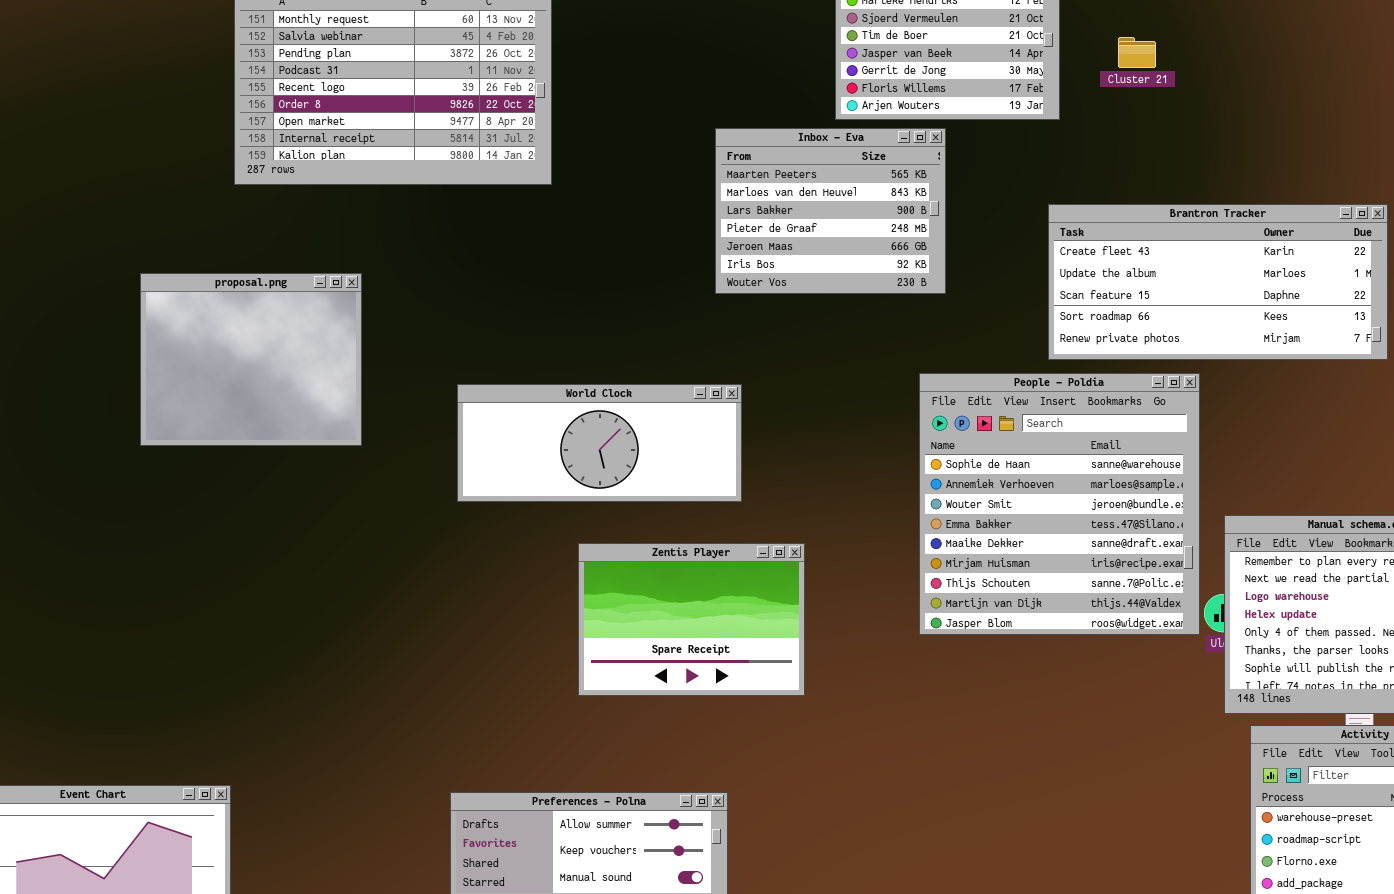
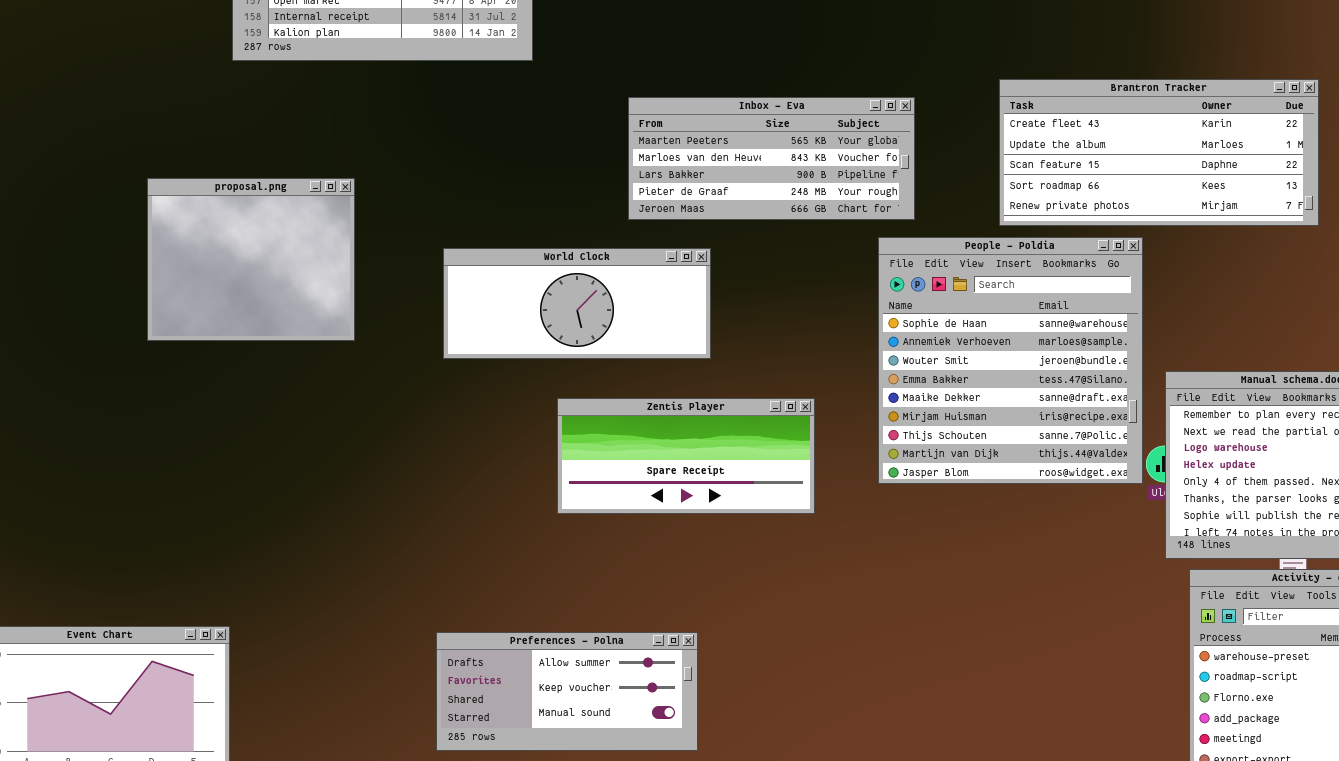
Inbox - Eva: [715,128,946,294] -> [628,97,915,220], moved, resized
proposal.png: [140,273,362,446] -> [147,178,355,341], moved
Zentis Player: [578,543,805,696] -> [557,398,815,514], resized

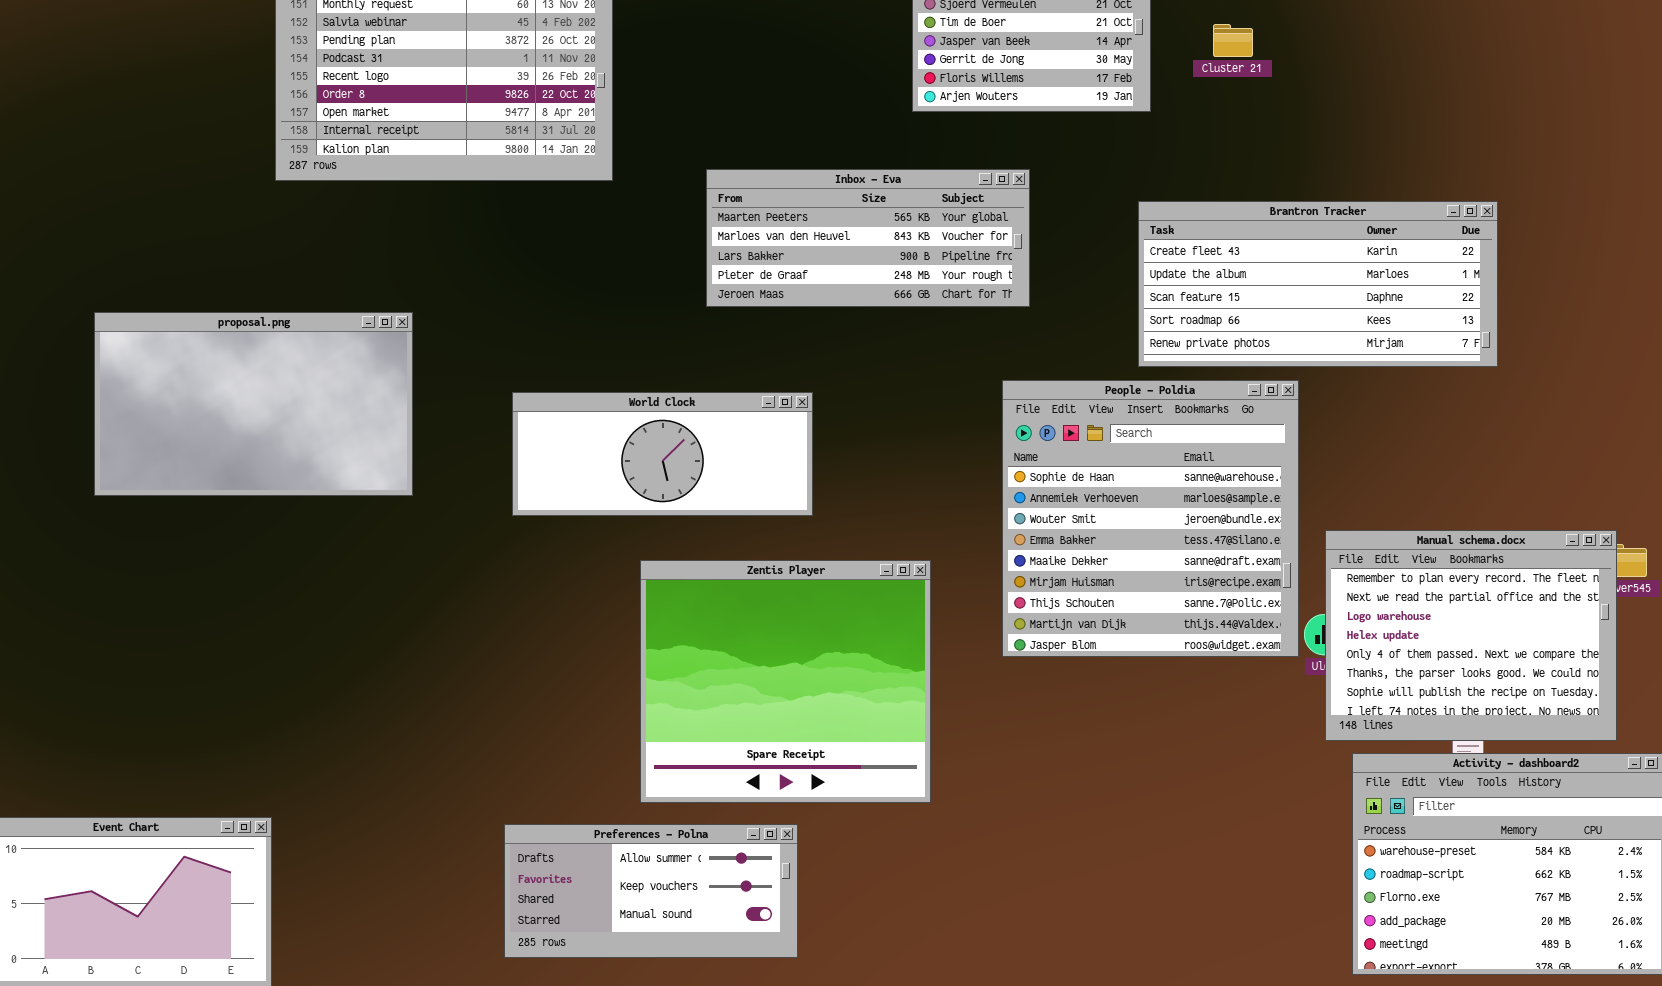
Inbox - Eva: [628,97,915,220] -> [706,169,1030,307], moved
proposal.png: [147,178,355,341] -> [94,312,413,496], resized
Zentis Player: [557,398,815,514] -> [640,560,931,803], resized

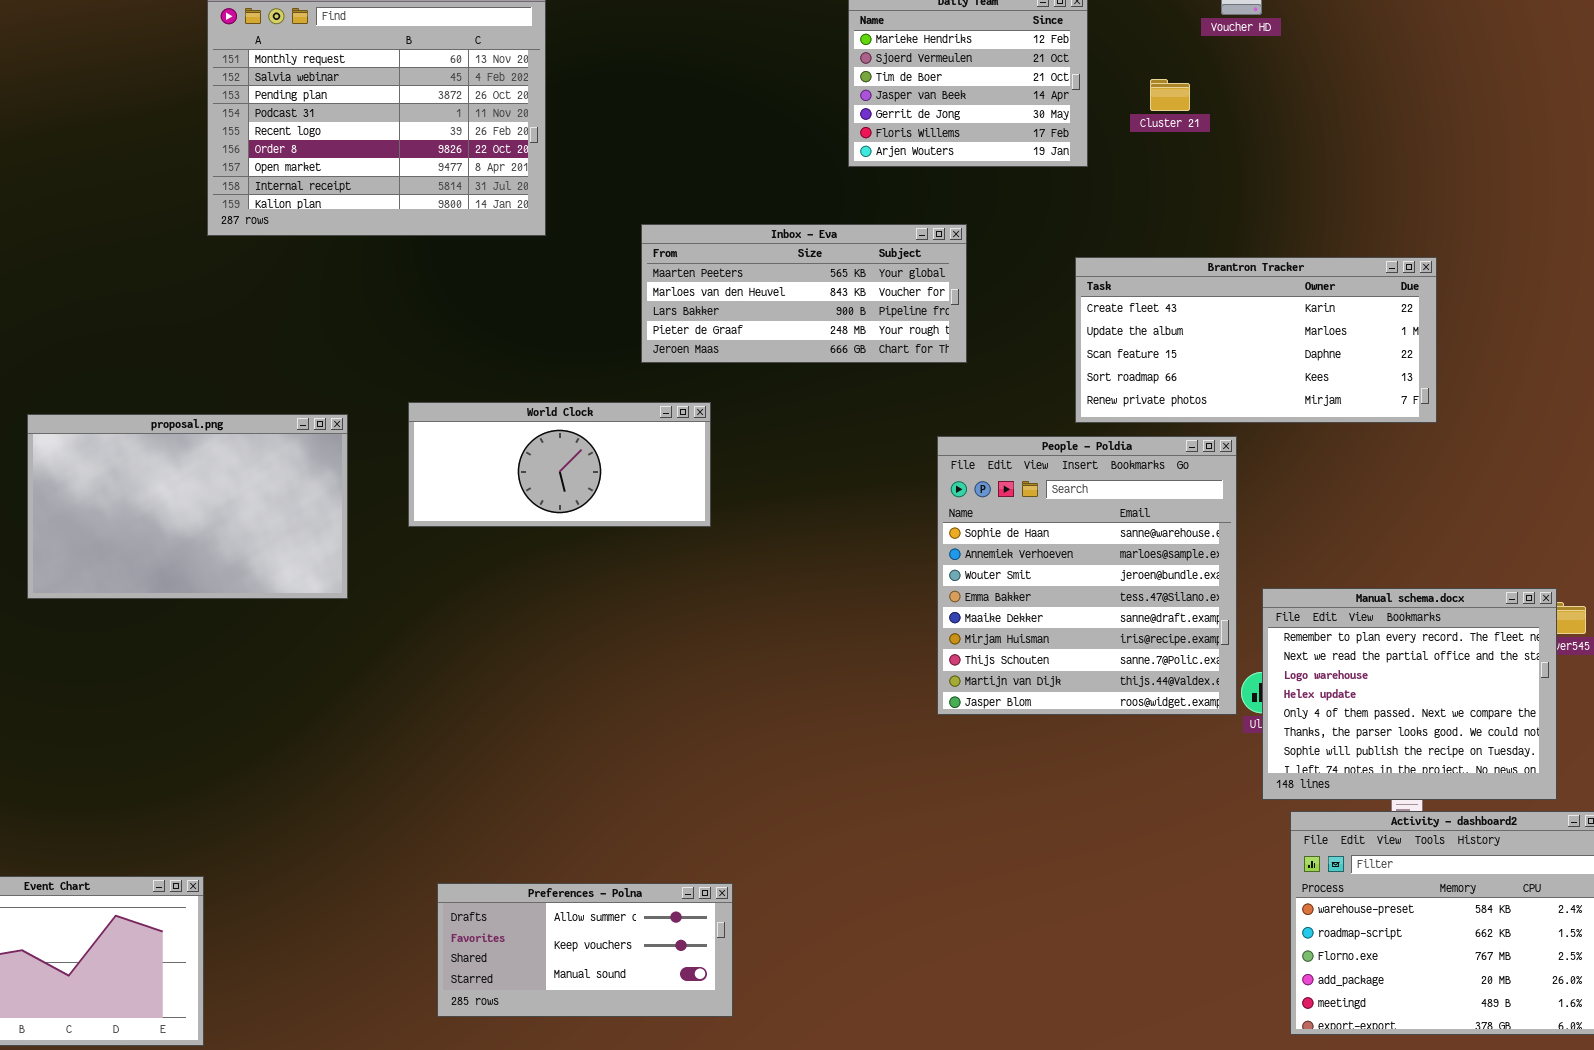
proposal.png: [94,312,413,496] -> [27,414,348,599], moved
World Clock: [512,392,813,516] -> [408,402,711,527], moved
Zentis Player: [640,560,931,803] -> none, closed

